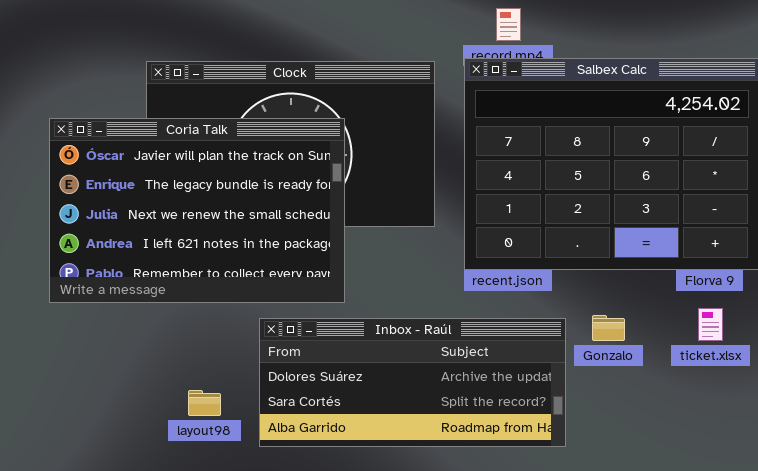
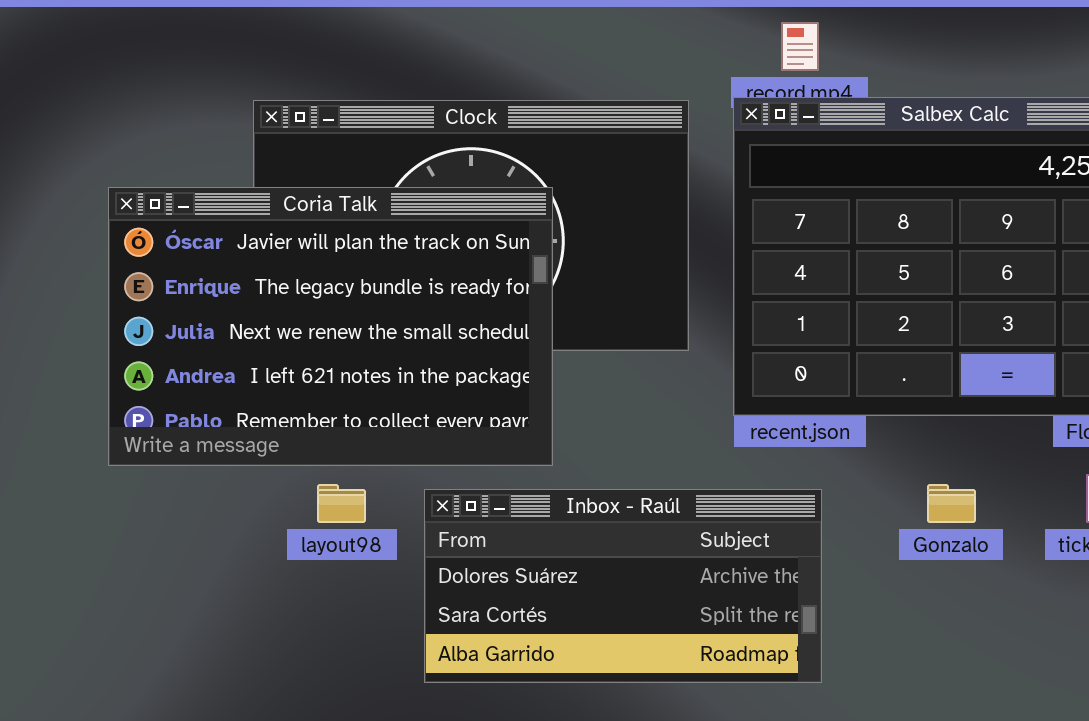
Inbox - Raúl: [259,318,566,447] -> [424,489,822,683], resized
layout98: [188,390,221,416] -> [317,484,366,523], moved

